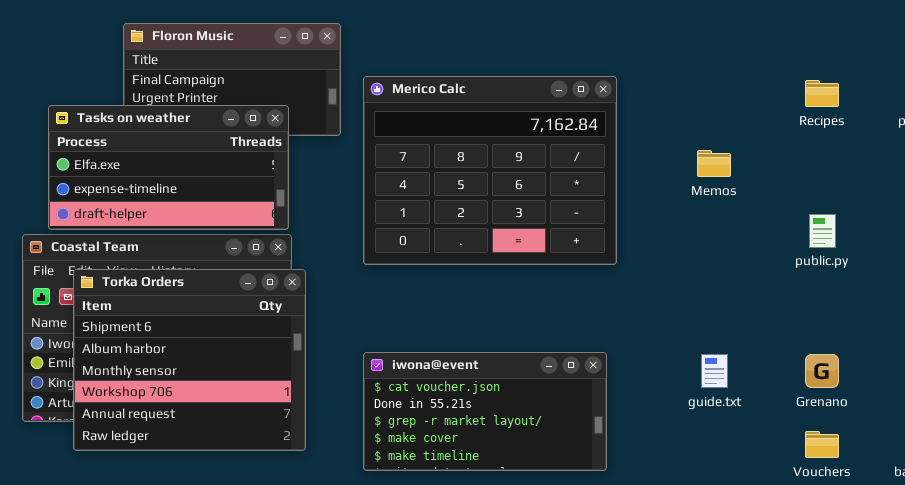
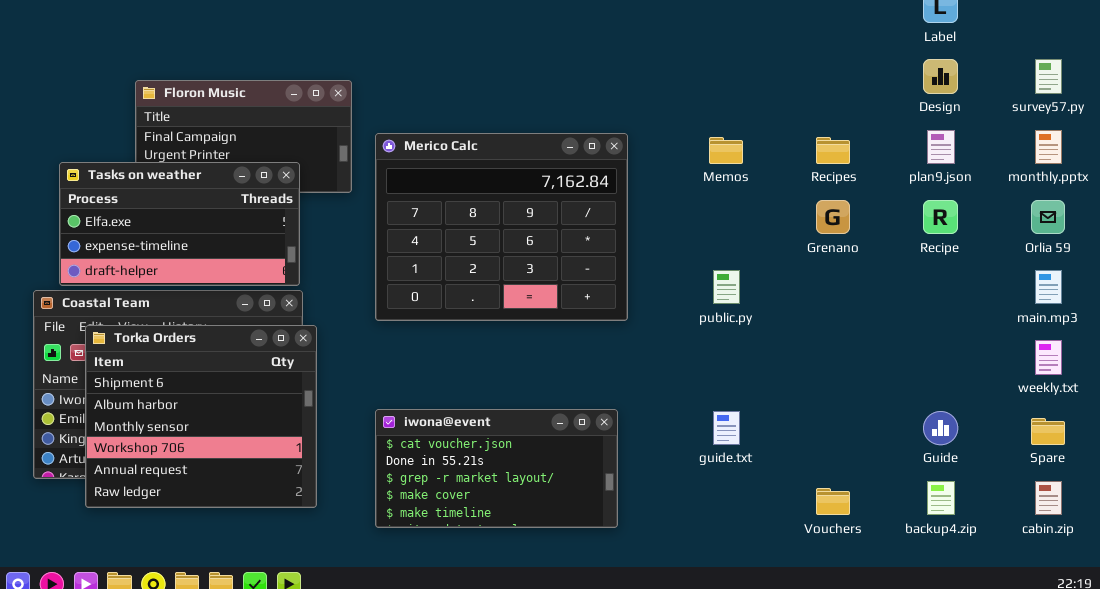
Memos: [697,150,731,177] -> [709,137,743,164], moved
public.py: [809,214,836,248] -> [713,270,740,304], moved
Grenano: [805,354,839,388] -> [816,200,850,234], moved

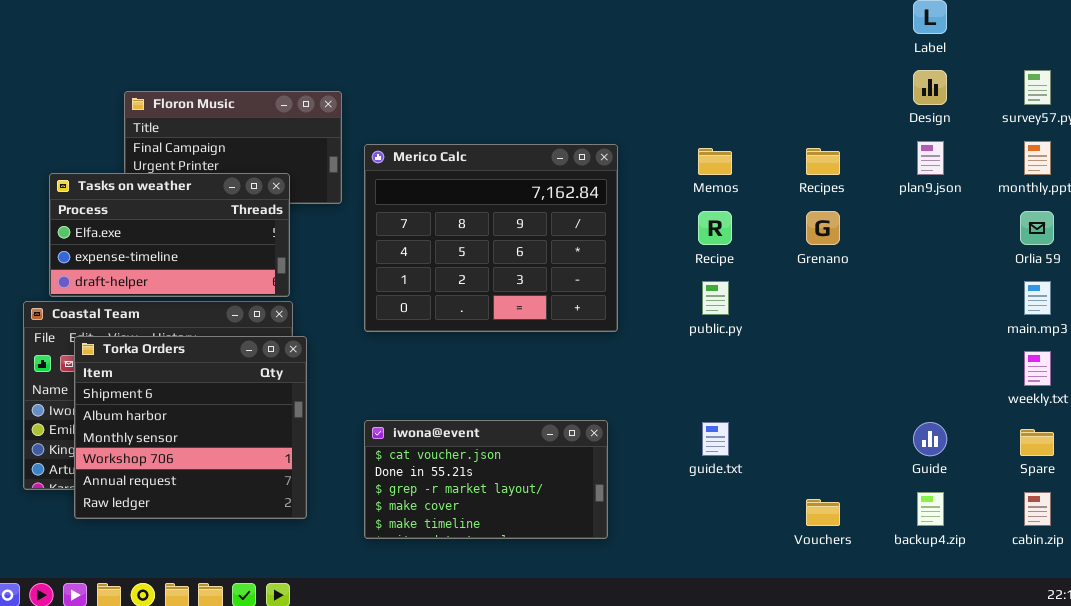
Recipe: [923,200,958,234] -> [698,211,732,245], moved

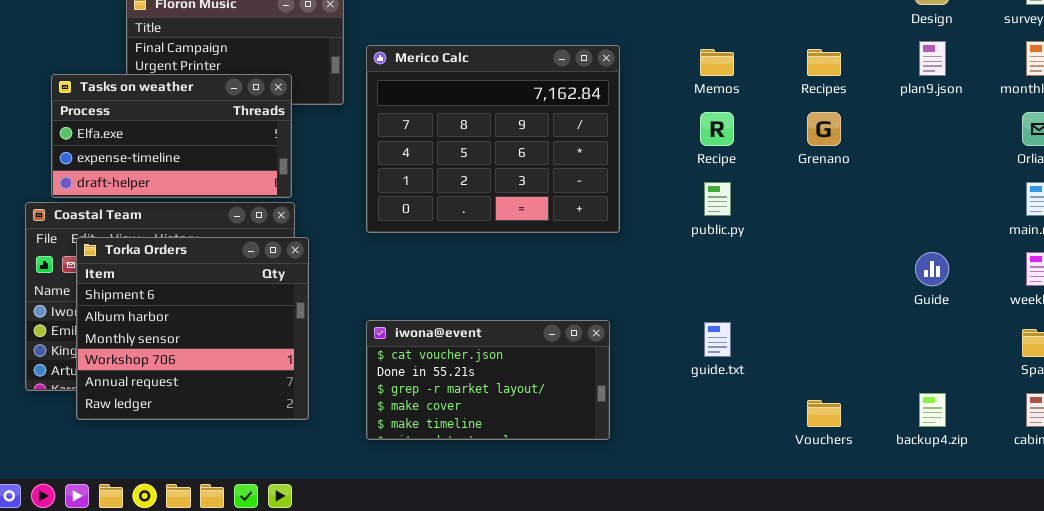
Guide: [913,422,947,456] -> [915,252,949,286], moved

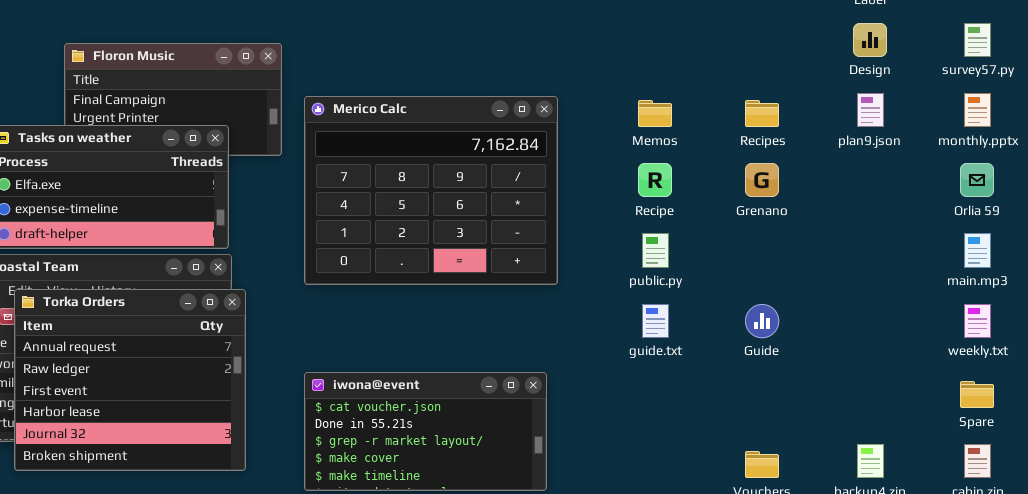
Torka Orders: [76,237,309,420] -> [14,289,246,471], scrolled down 4 rows
Guide: [915,252,949,286] -> [745,304,779,338], moved
guide.txt: [704,322,731,357] -> [642,304,669,338], moved

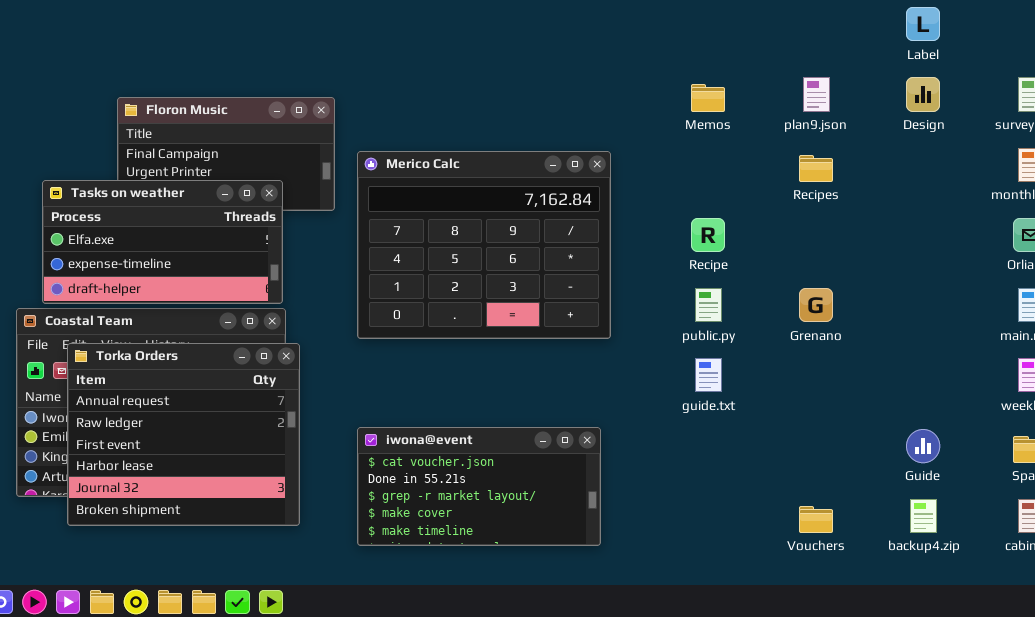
plan9.json: [857,93,884,127] -> [803,77,830,112], moved
Memos: [638,100,672,127] -> [691,84,725,112], moved
Grenano: [745,163,779,197] -> [799,288,833,322], moved
Guide: [745,304,779,338] -> [906,429,940,463], moved

